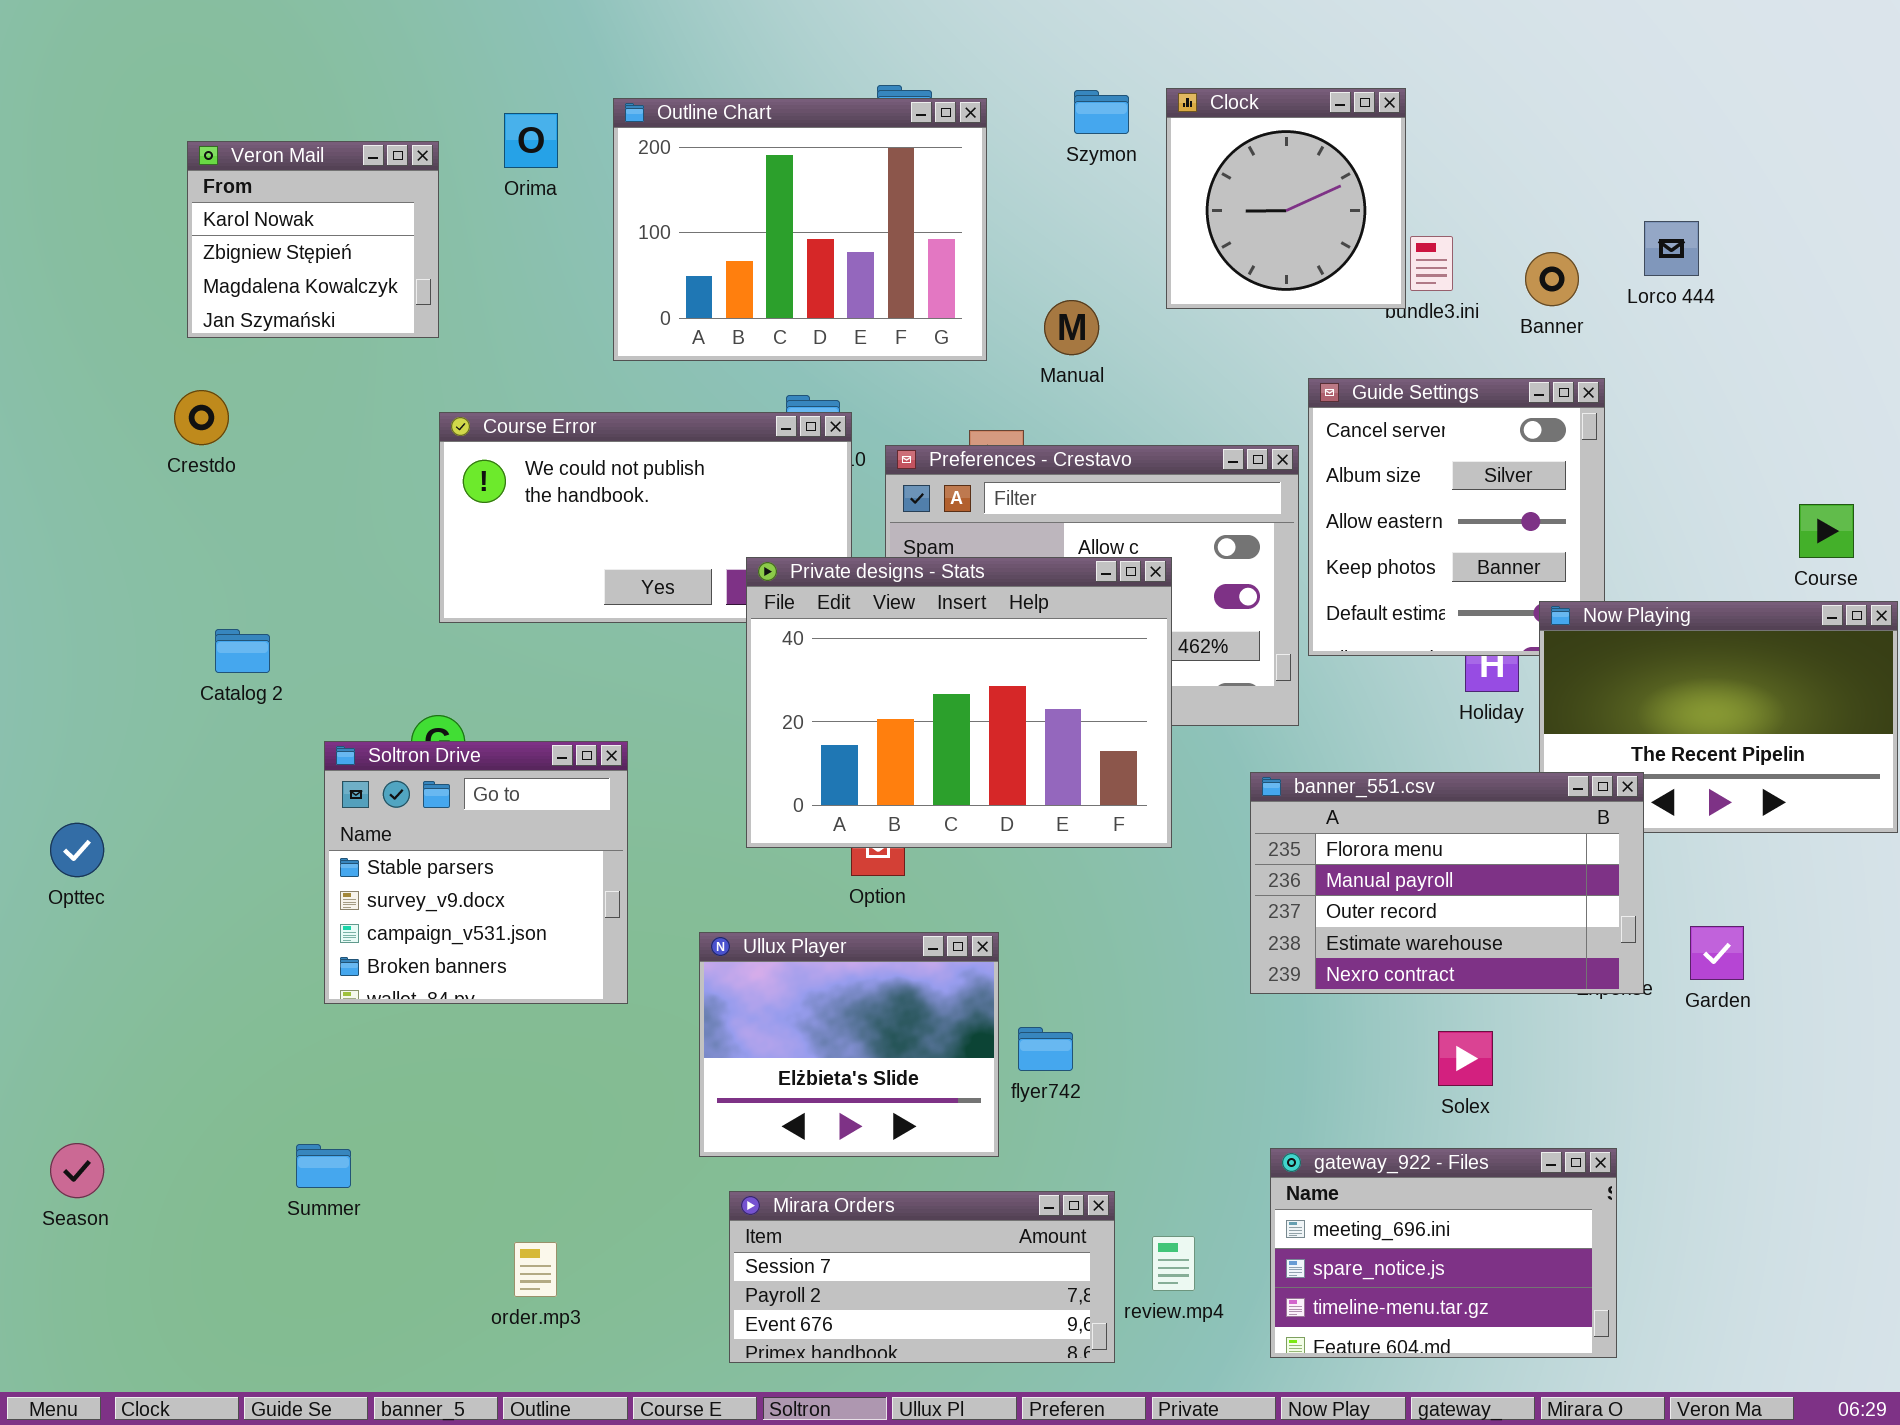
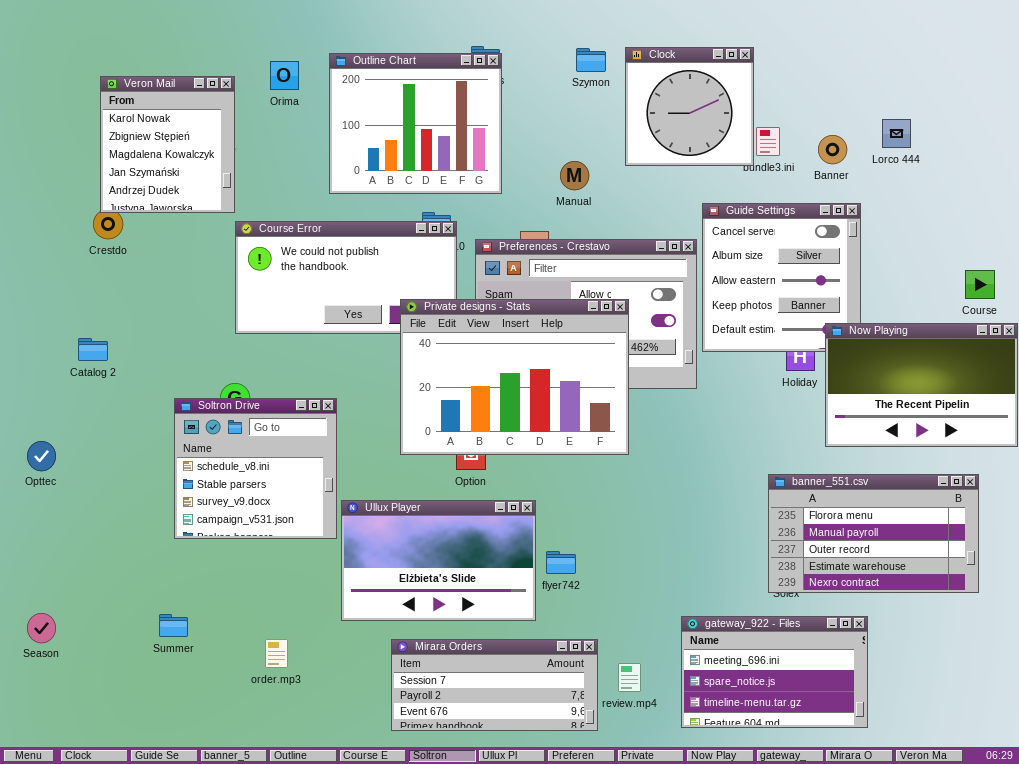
Outline Chart: [613,98,987,361] -> [329,53,502,194], resized
Veron Mail: [187,141,439,338] -> [100,76,235,213], resized
Catalog 2: [215,629,270,673] -> [78,338,108,361], moved
Soltron Drive: [324,741,628,1004] -> [174,398,337,539], scrolled up 1 row
banner_551.csv: [1250,772,1644,994] -> [768,474,979,593], moved
Ullux Player: [699,932,999,1157] -> [341,500,536,621], resized
order.mp3: [514,1242,557,1297] -> [265,639,288,668], moved

